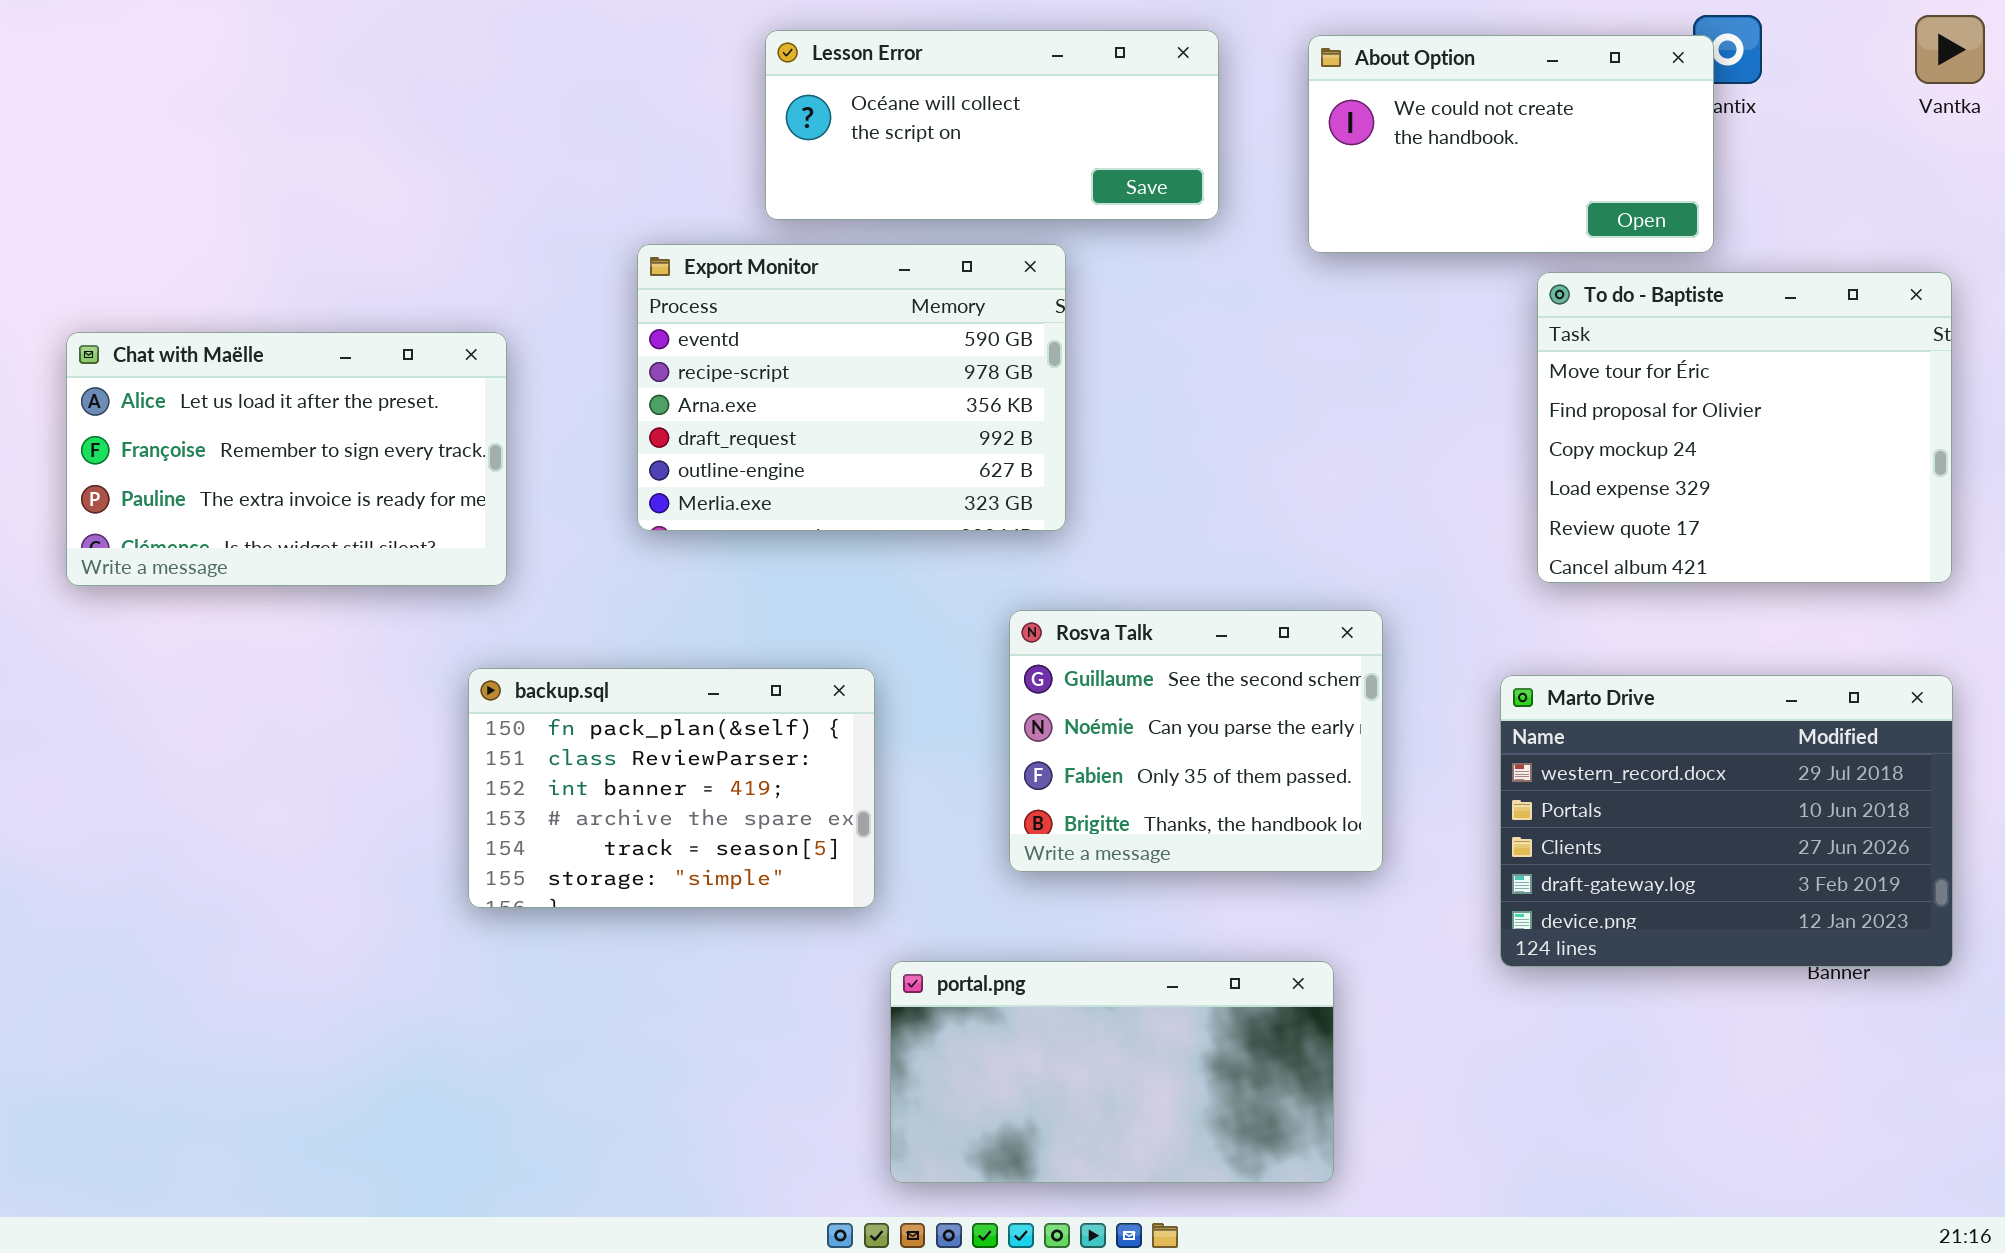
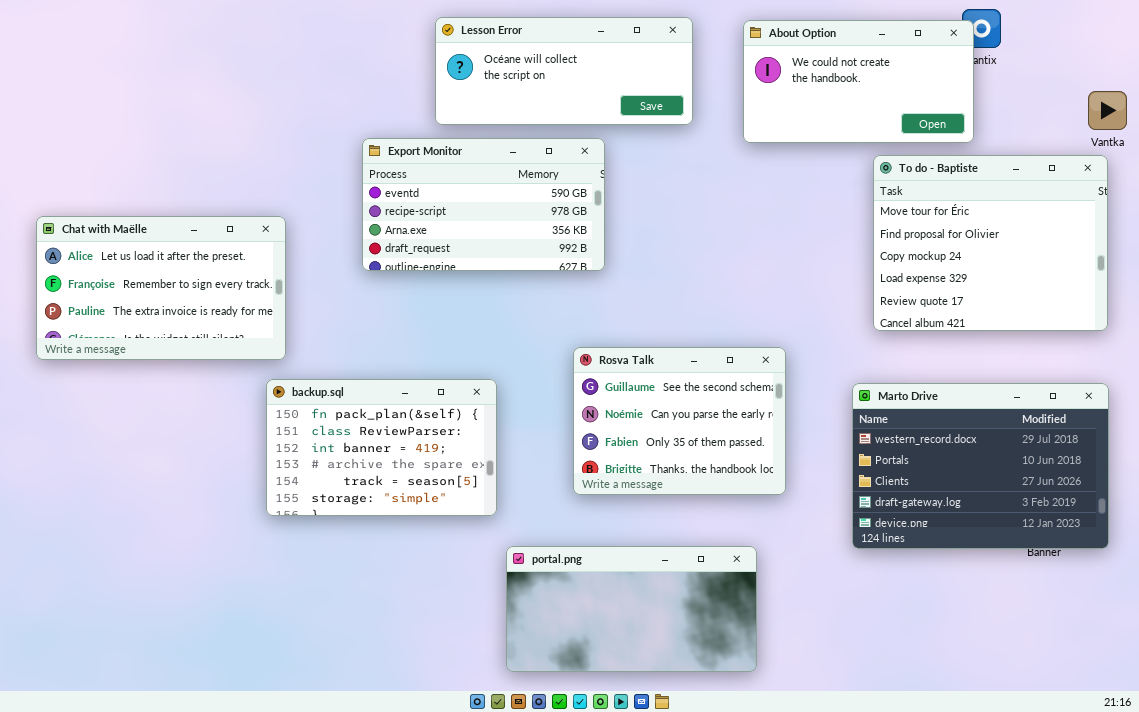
Vantka: [1915,15,1985,84] -> [1088,91,1127,130], moved
Export Monitor: [637,244,1066,531] -> [362,138,605,271], resized
Chat with Maëlle: [66,332,507,586] -> [36,216,286,360], moved

